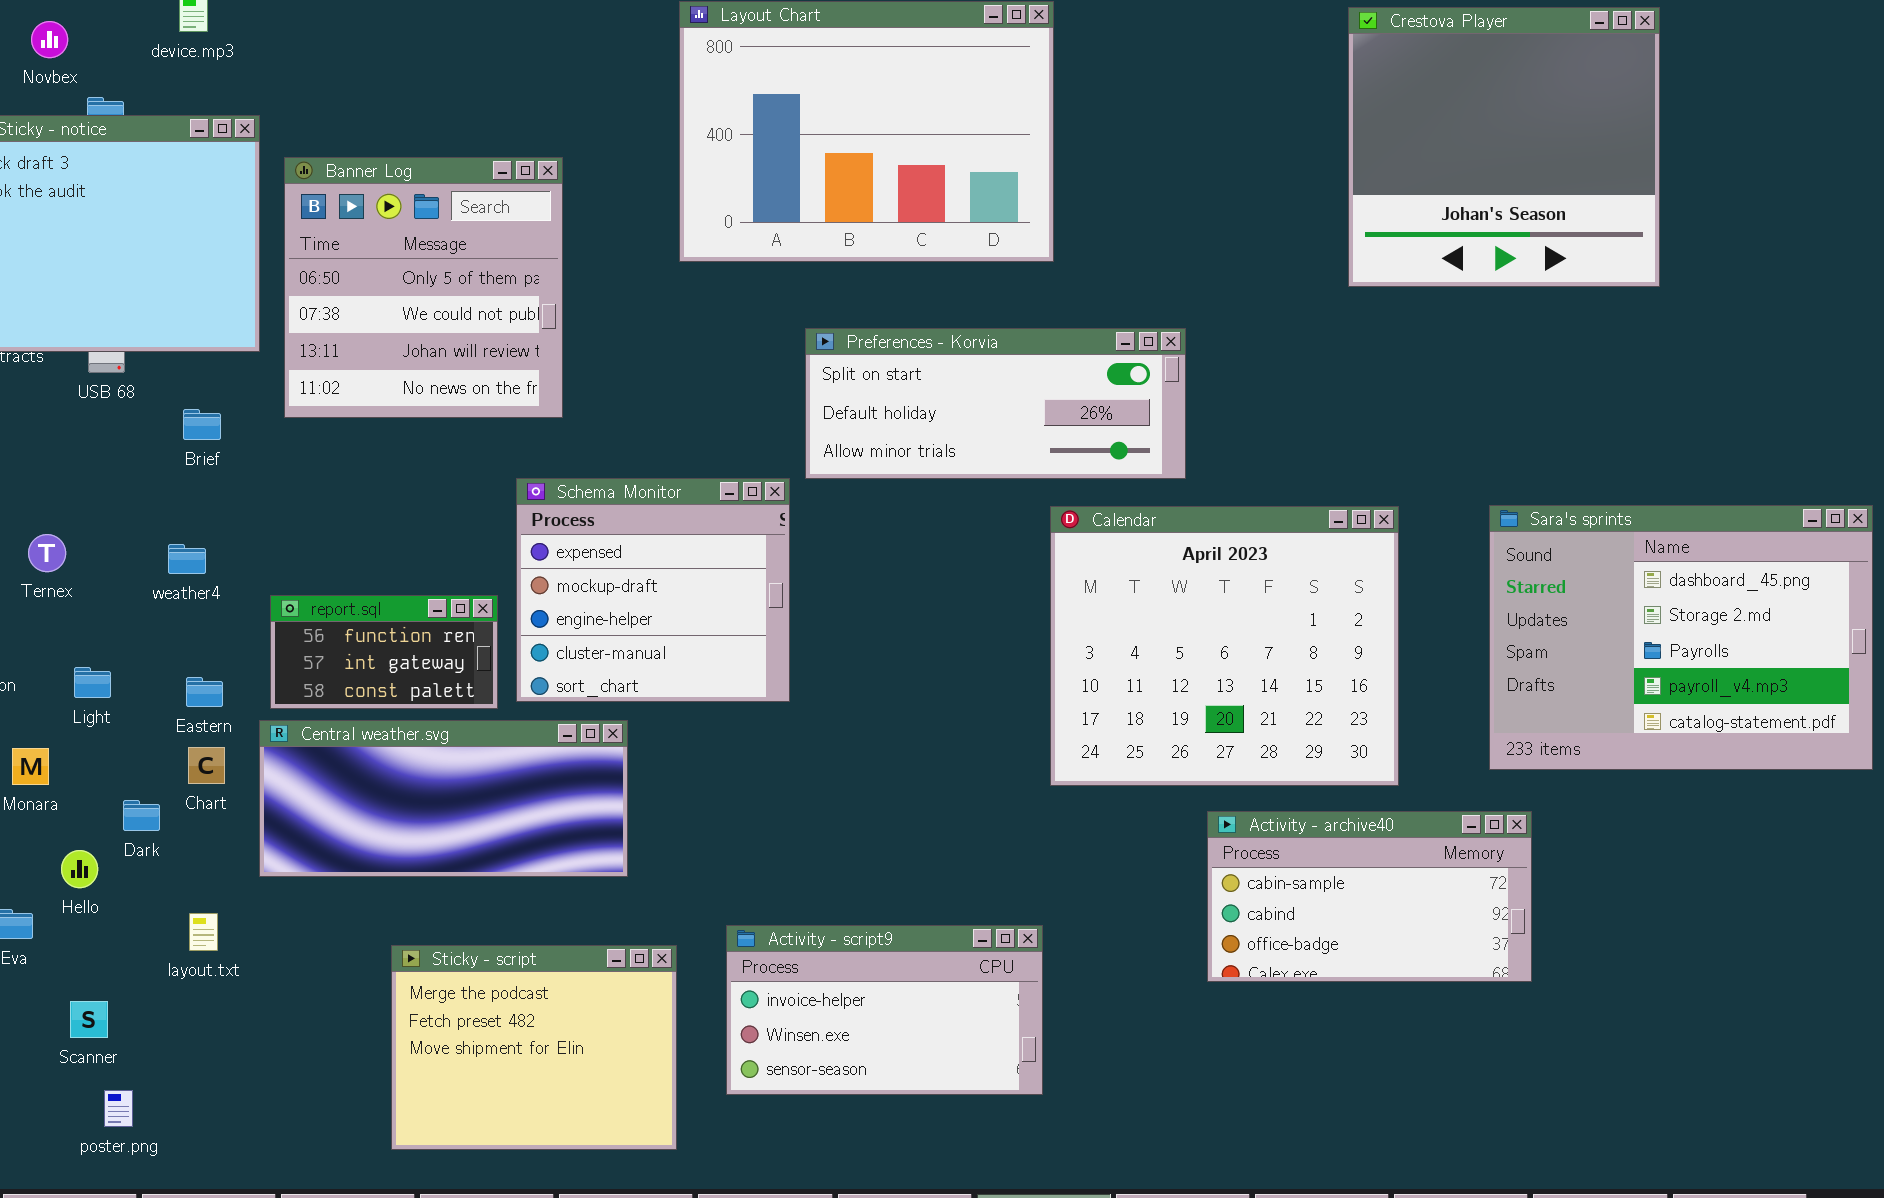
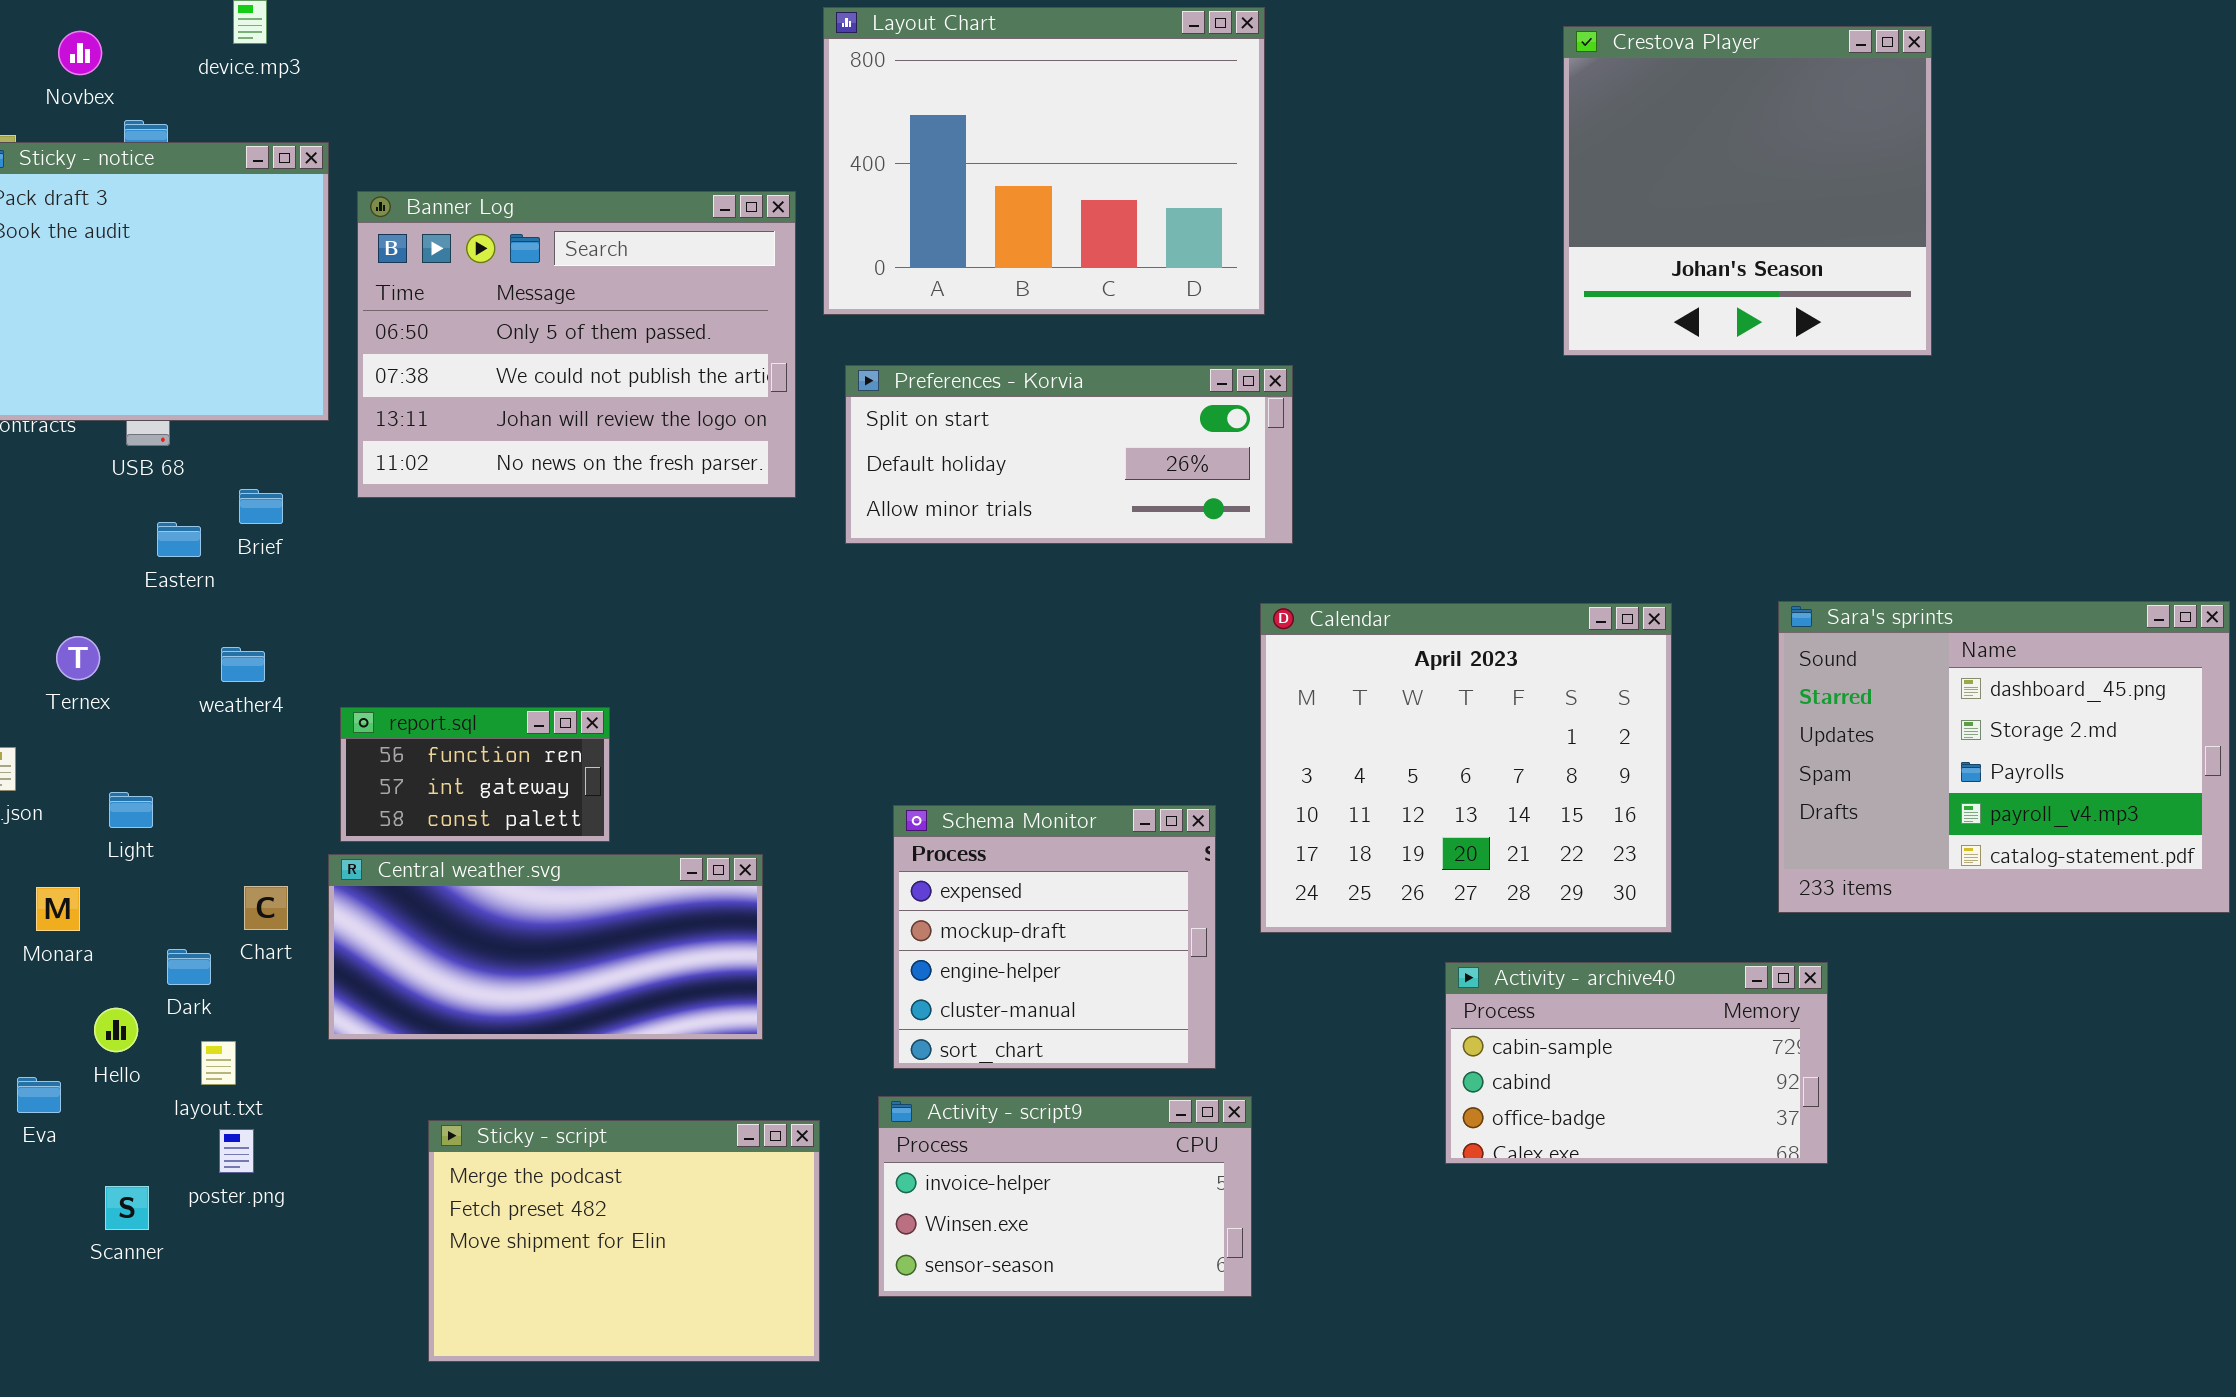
Crestova Player: [1348,7,1660,287] -> [1563,26,1932,356], moved
Banner Log: [284,157,563,418] -> [357,191,796,498], resized
Preferences - Korvia: [805,328,1186,479] -> [845,365,1293,544], moved
Schema Monitor: [516,478,790,702] -> [893,805,1216,1069], moved
Eastern: [186,677,223,707] -> [157,522,201,557], moved
layout.txt: [189,913,218,951] -> [201,1041,236,1085], moved
Sticky - script: [391,945,677,1150] -> [428,1120,820,1362], resized
poster.png: [104,1090,133,1127] -> [219,1129,254,1173], moved

